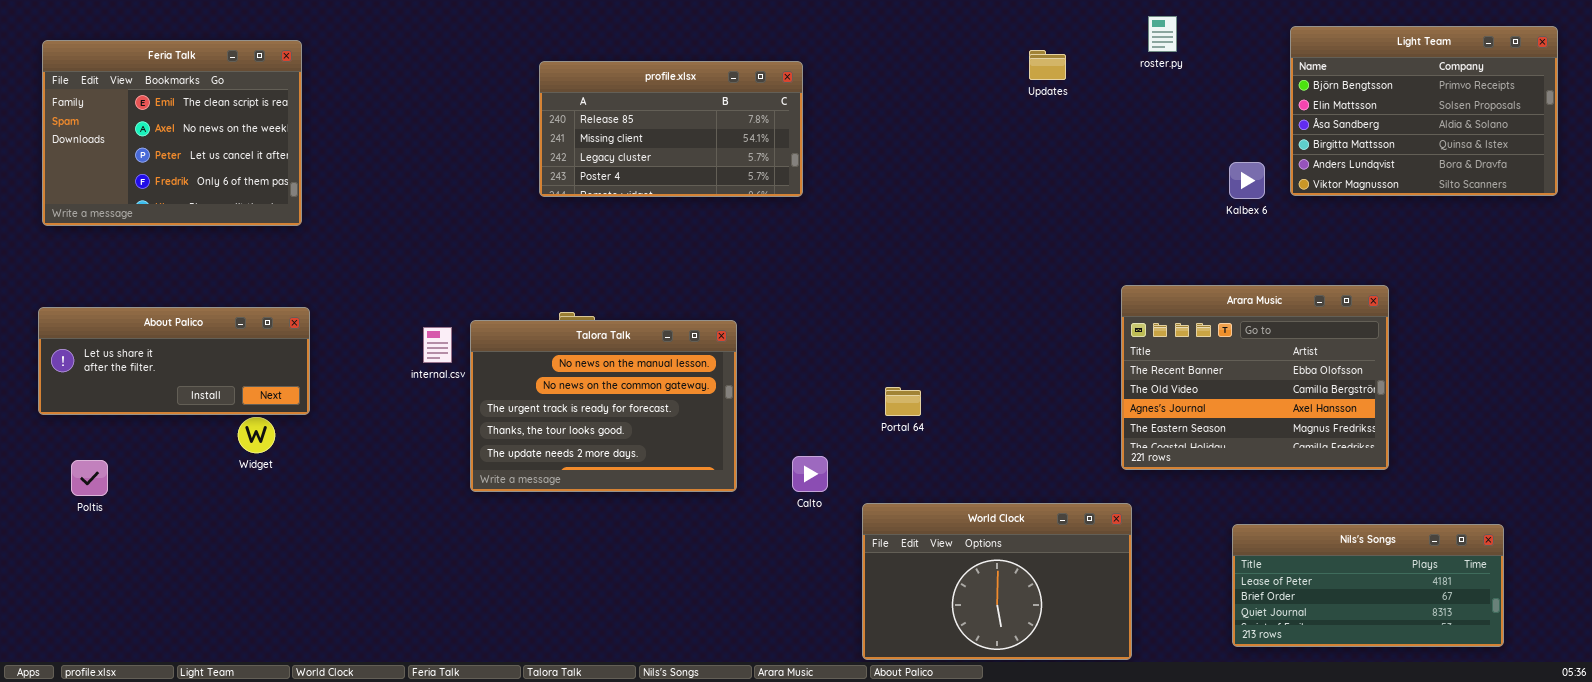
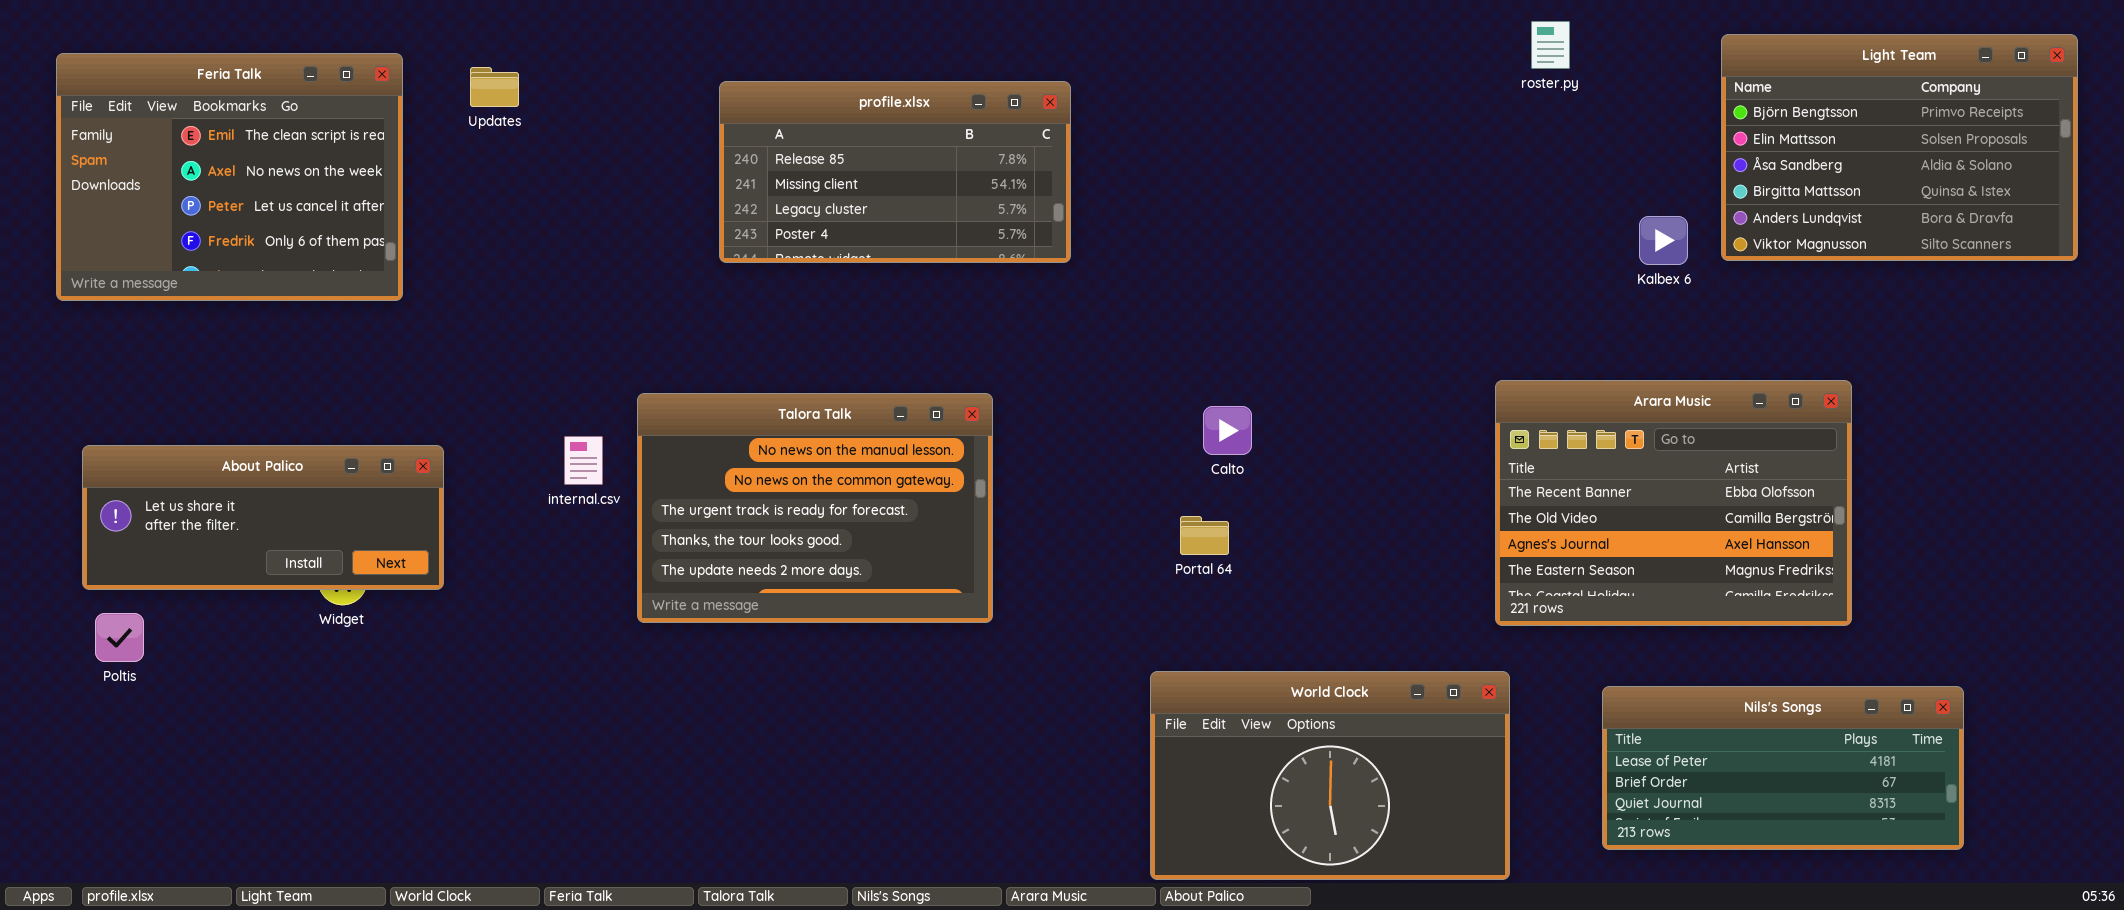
Updates: [1029,50,1066,80] -> [470,67,519,107], moved
About Palico: [38,307,310,415] -> [82,445,444,590], moved
Talora Talk: [470,320,737,492] -> [637,393,993,623], moved
Calto: [792,456,828,492] -> [1203,406,1252,455], moved
Nils's Songs: [1232,524,1504,647] -> [1602,686,1964,850], moved

